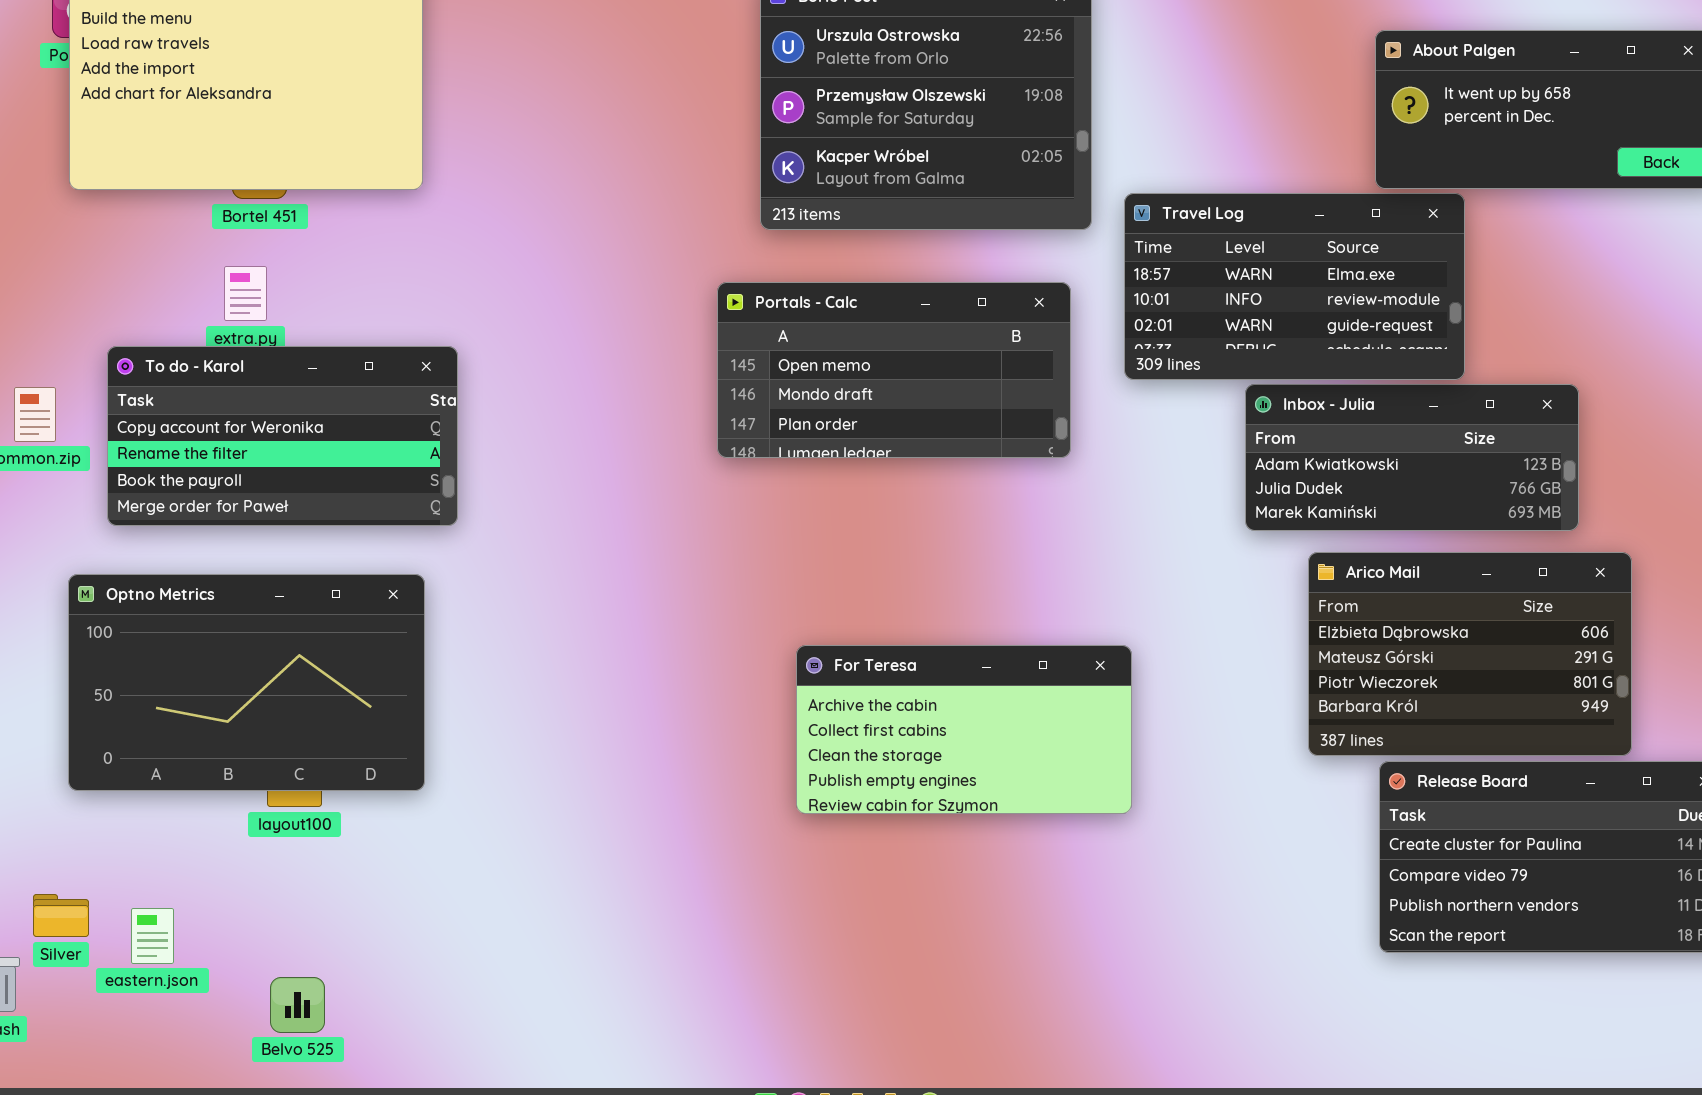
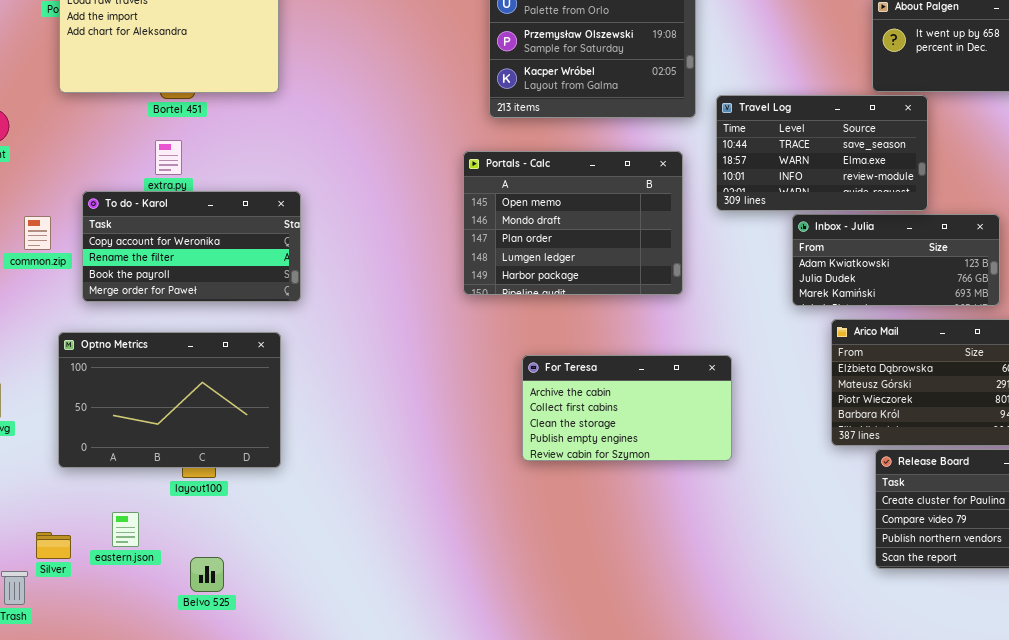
Travel Log: [1124,193,1465,380] -> [716,95,928,211], scrolled up 1 row
Portals - Calc: [717,282,1071,458] -> [463,151,683,295], resized
For Teresa: [796,645,1132,814] -> [522,355,732,461], moved
eastern.json: [131,908,174,964] -> [112,512,139,547], moved
Belvo 525: [270,977,325,1033] -> [190,557,224,592], moved

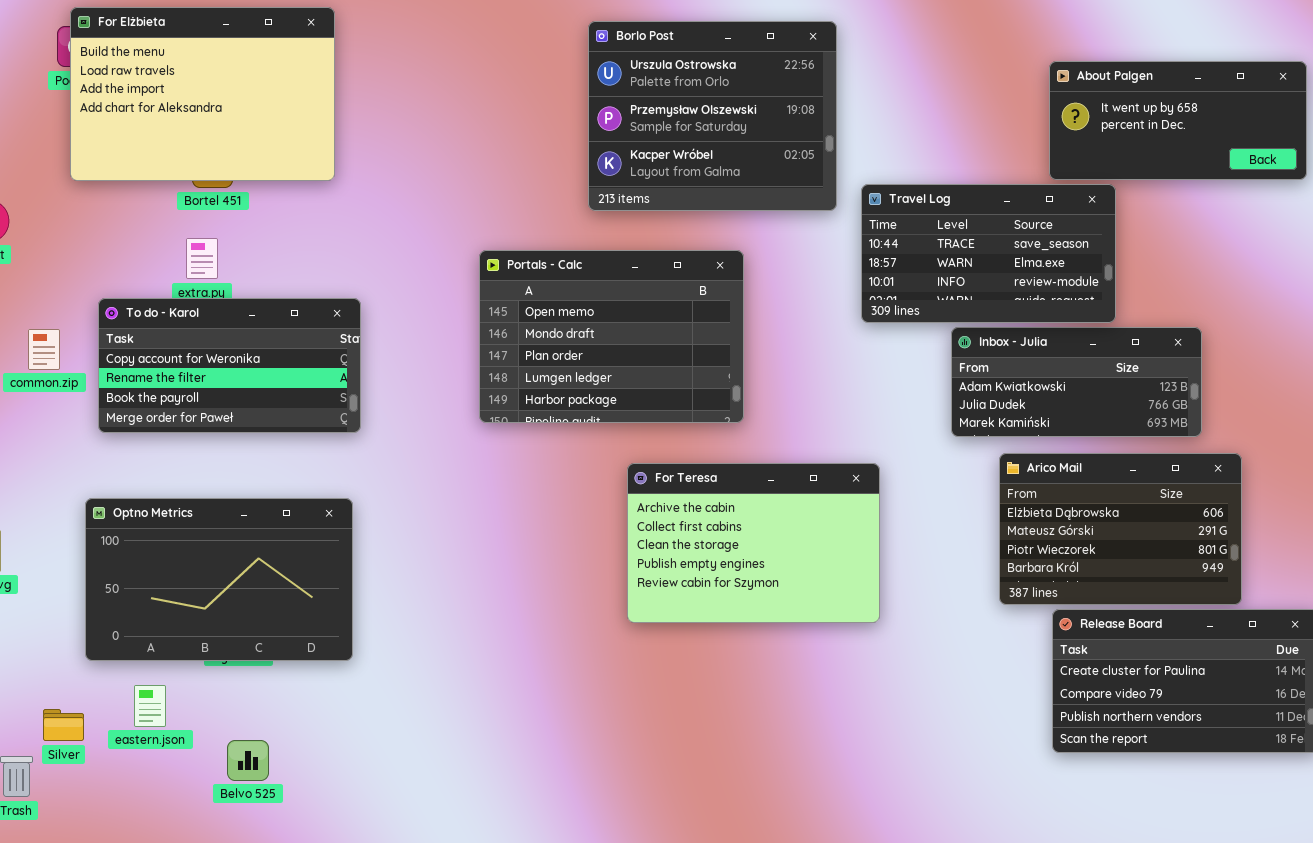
Portals - Calc: [463,151,683,295] -> [479,250,744,423], moved
Optno Metrics: [58,332,281,468] -> [85,498,353,661], moved
For Teresa: [522,355,732,461] -> [627,463,880,623], resized

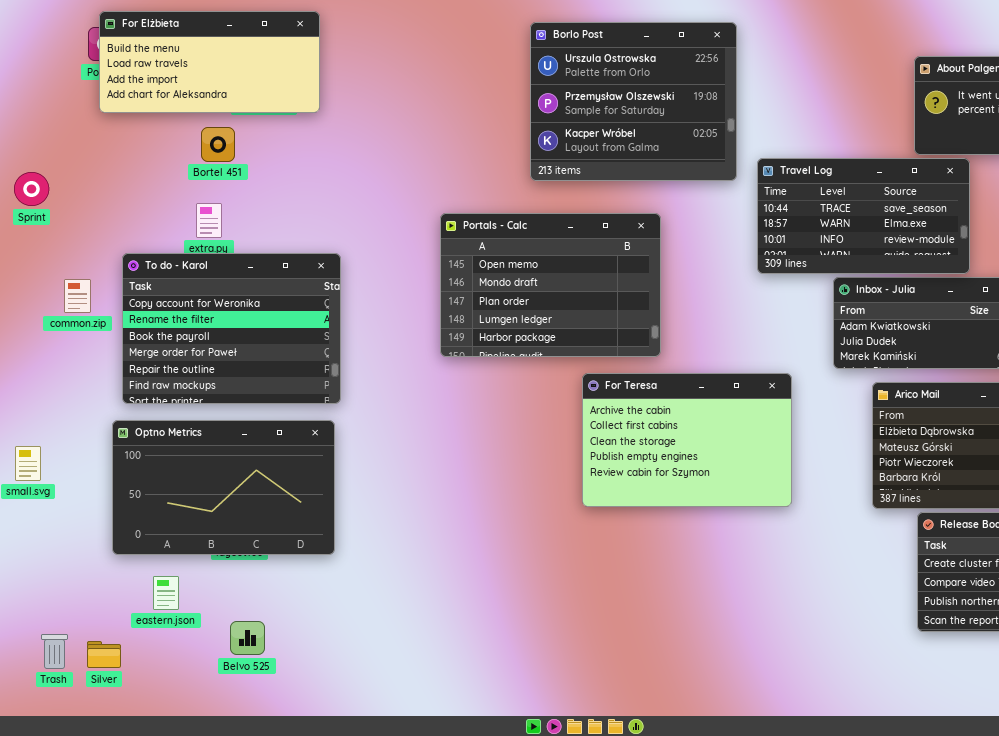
For Elżbieta: [70,7,335,181] -> [99,11,320,113], resized
To do - Karol: [98,298,361,433] -> [122,253,341,404], resized
For Teresa: [627,463,880,623] -> [582,373,792,507], moved
Silver: [43,709,84,741] -> [87,641,121,668], moved

